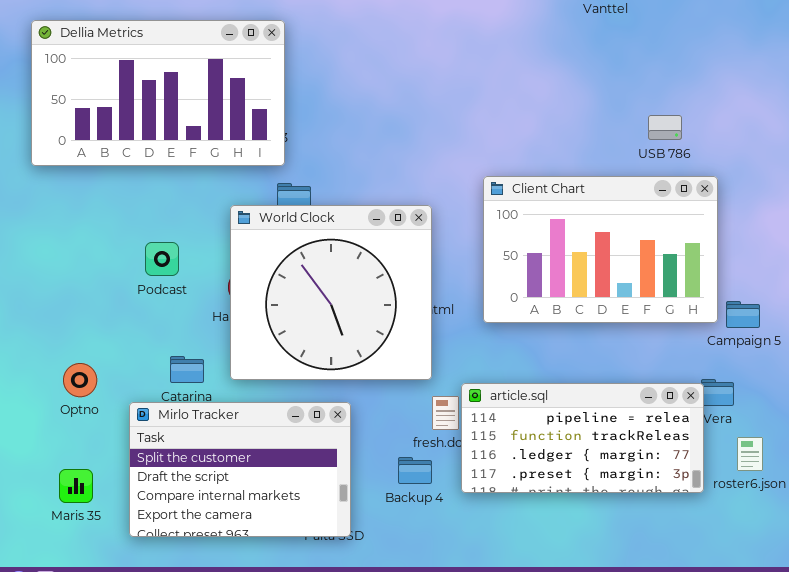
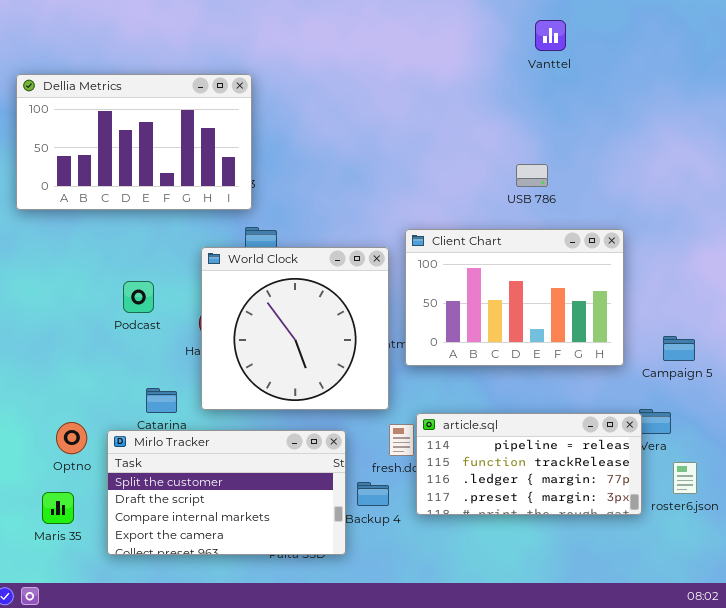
USB 786: [648,115,682,140] -> [516,164,548,187], moved
Client Chart: [483,176,718,323] -> [405,229,624,366], moved
Optno: [63,363,97,397] -> [56,422,87,454], moved
Mirlo Tracker: [129,402,351,537] -> [107,430,346,555], resized

